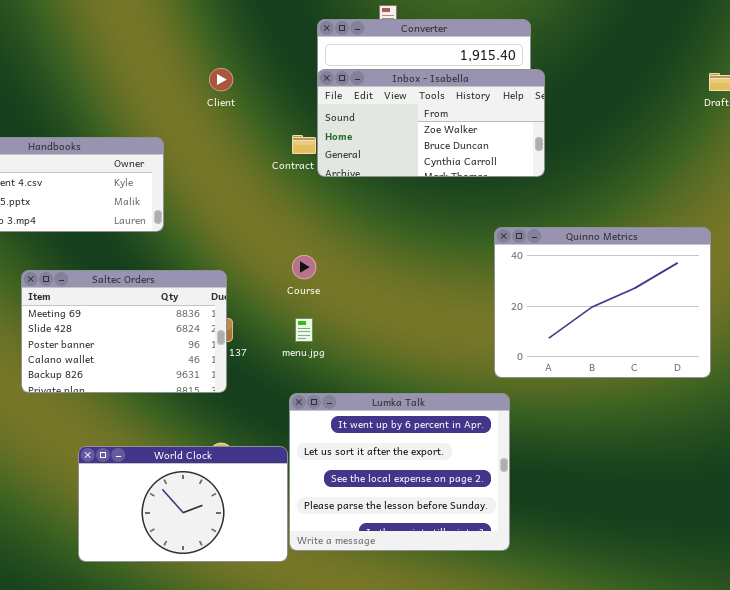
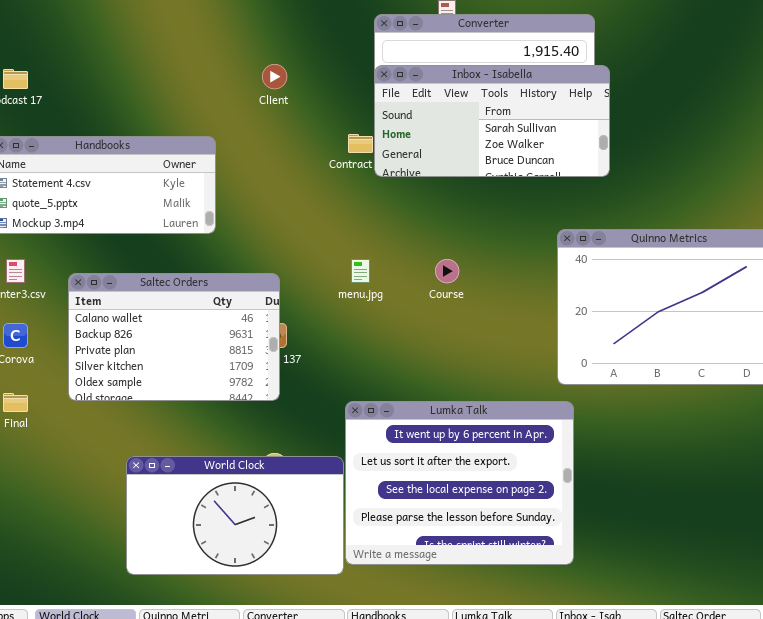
Inbox - Isabella: [317,69,545,177] -> [374,65,610,177], scrolled up 1 row
Course: [292,255,316,279] -> [435,259,459,283], moved
Saltec Orders: [21,270,227,393] -> [68,273,280,401], scrolled down 3 rows
menu.jpg: [295,318,313,342] -> [351,259,370,283], moved

